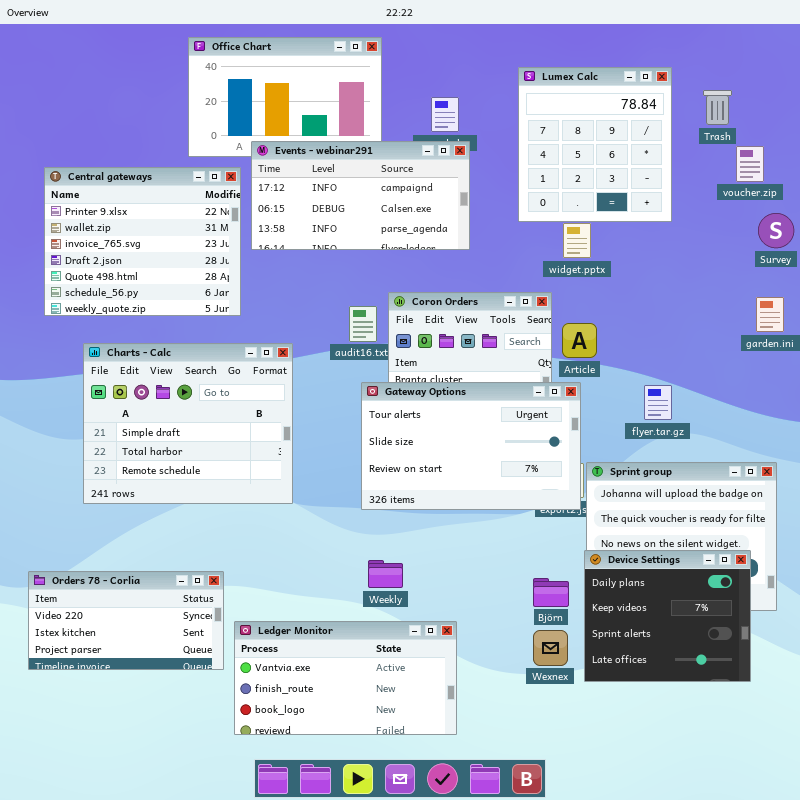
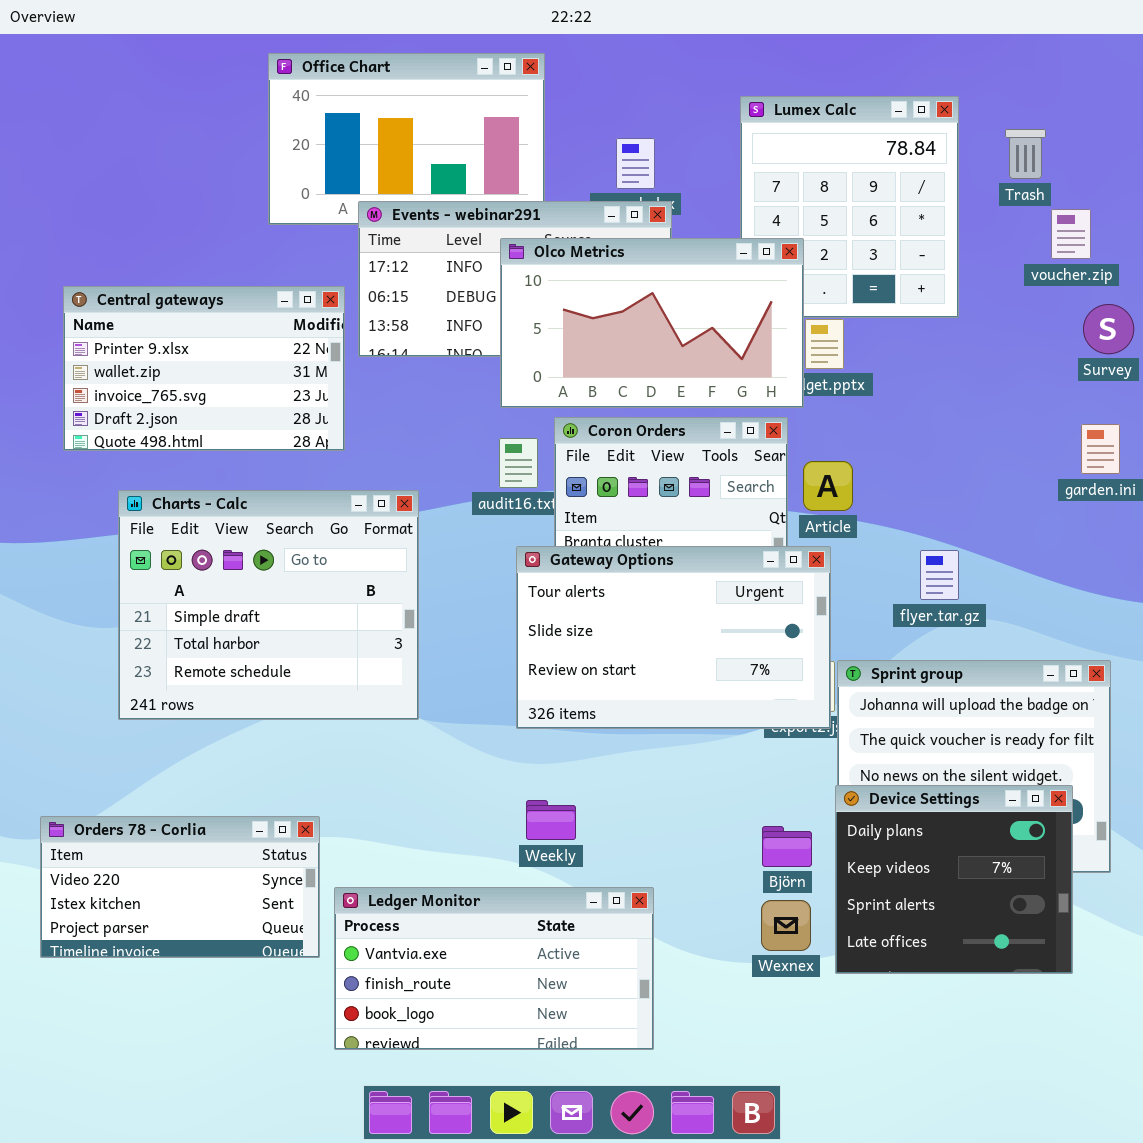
Olco Metrics: none -> [500,238,804,408], opened
Central gateways: [44,167,241,316] -> [63,286,345,451], resized

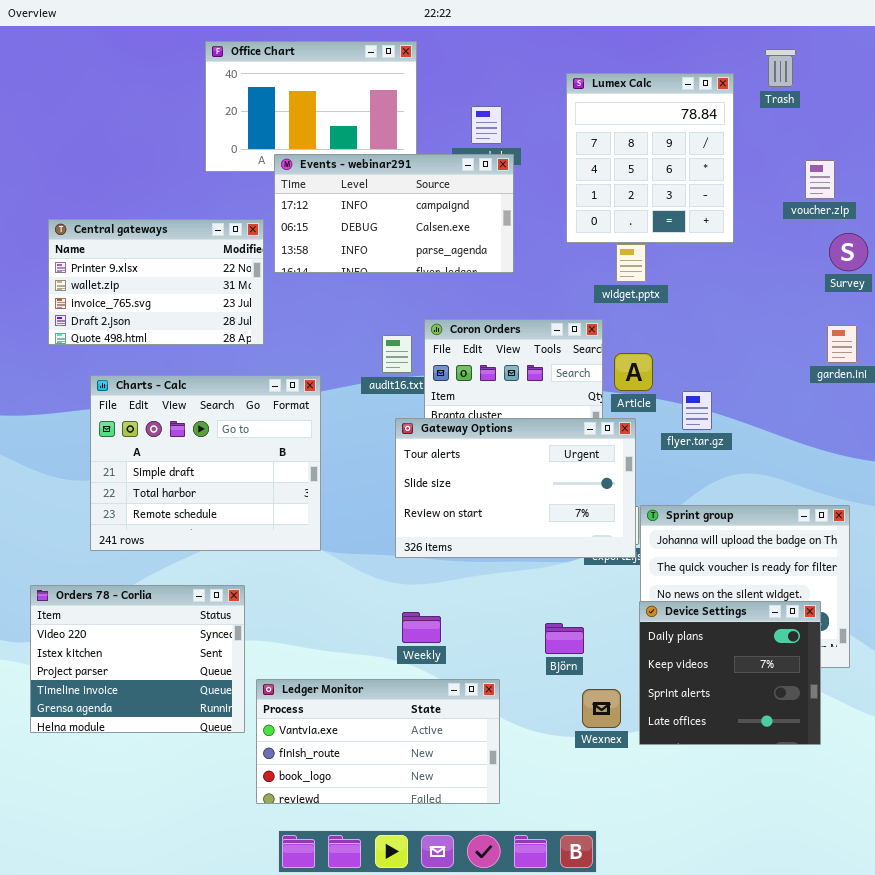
Trash: [1005,129,1046,179] -> [765,49,796,87], moved
Olco Metrics: [500,238,804,408] -> none, closed
flyer.tar.gz: [920,550,959,600] -> [682,391,712,430], moved
Orders 78 - Corlia: [40,816,320,958] -> [30,585,245,733], resized
Björn: [762,826,812,867] -> [545,623,584,654], moved

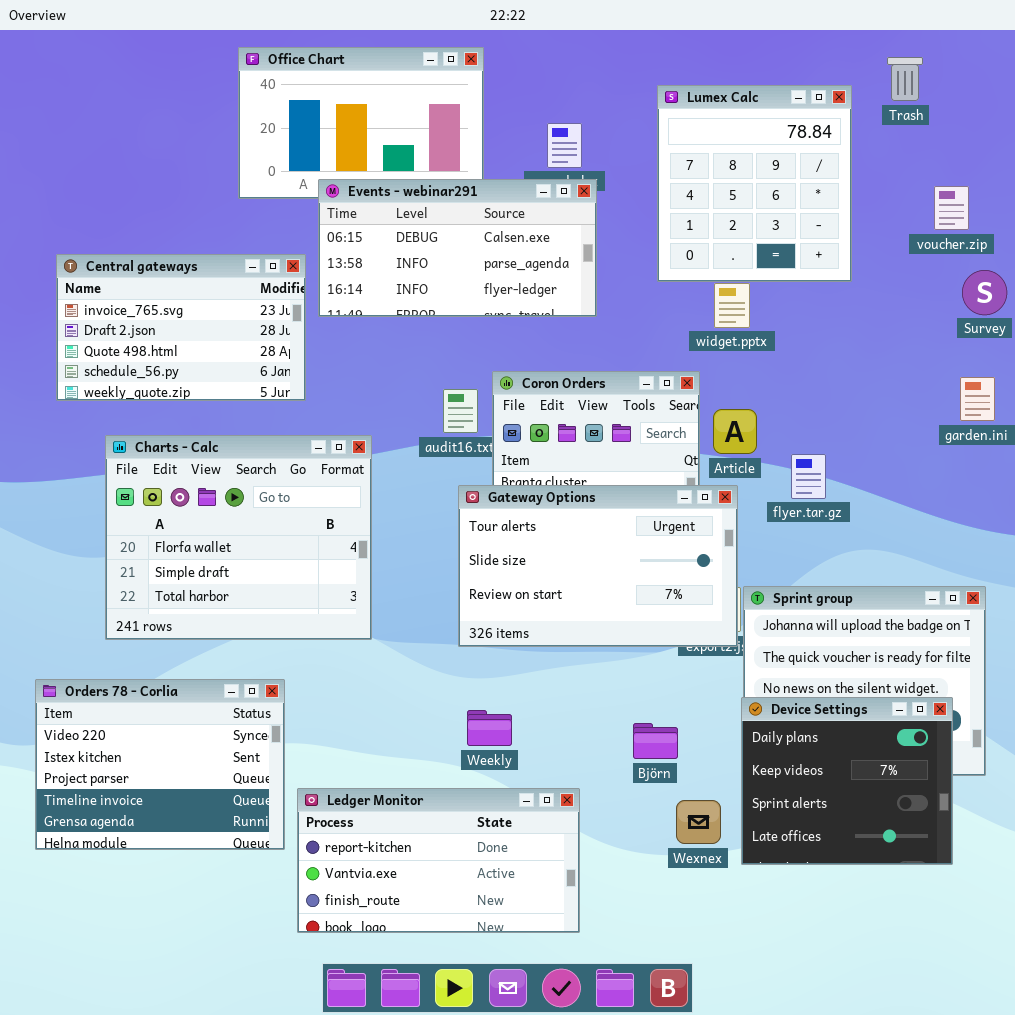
Events - webinar291: [274,154,514,273] -> [318,179,597,317], scrolled down 1 row
Central gateways: [48,219,264,345] -> [56,254,306,401], scrolled down 2 rows
Charts - Calc: [90,375,321,551] -> [105,435,372,640], scrolled up 1 row
Ledger Monitor: [256,679,500,804] -> [297,788,580,933], scrolled up 1 row

